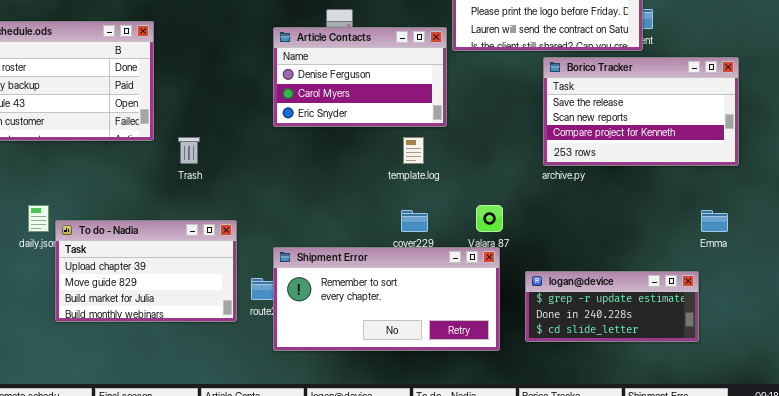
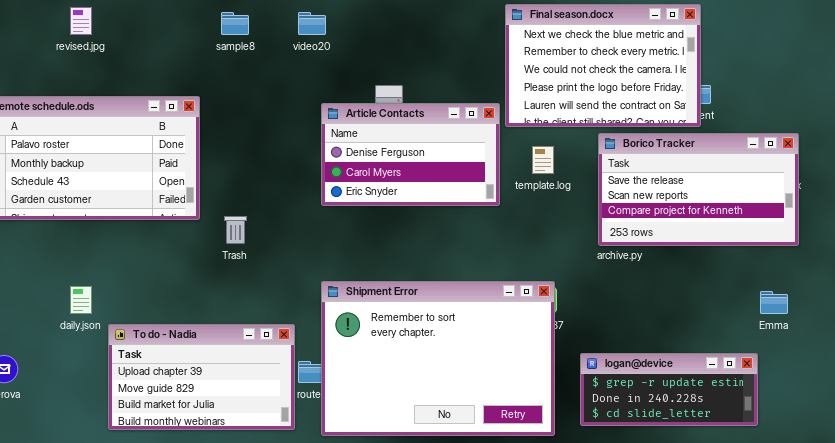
template.log: [403,137,424,164] -> [532,146,554,174], moved
To do - Nadia: [55,220,237,322] -> [108,324,295,430], moved
Shipment Error: [273,247,500,351] -> [321,281,555,436], resized

